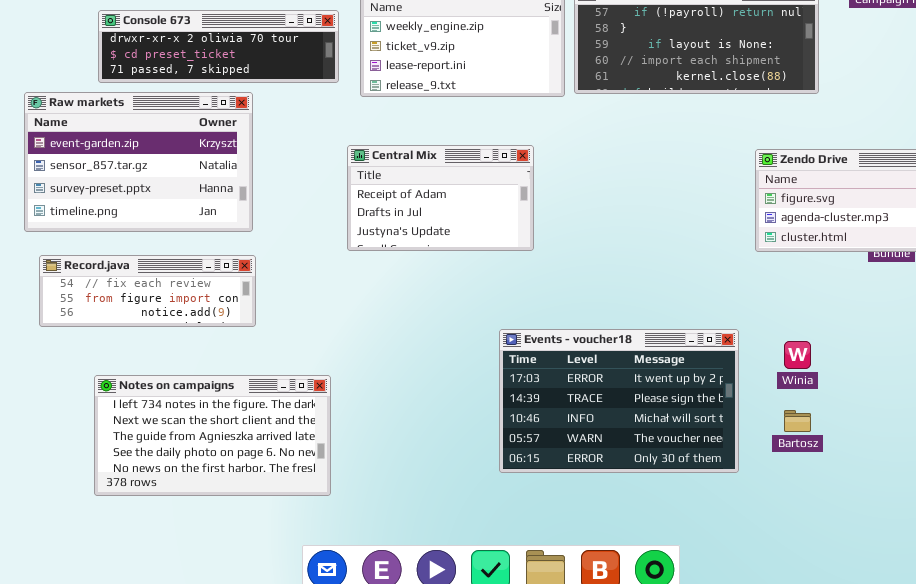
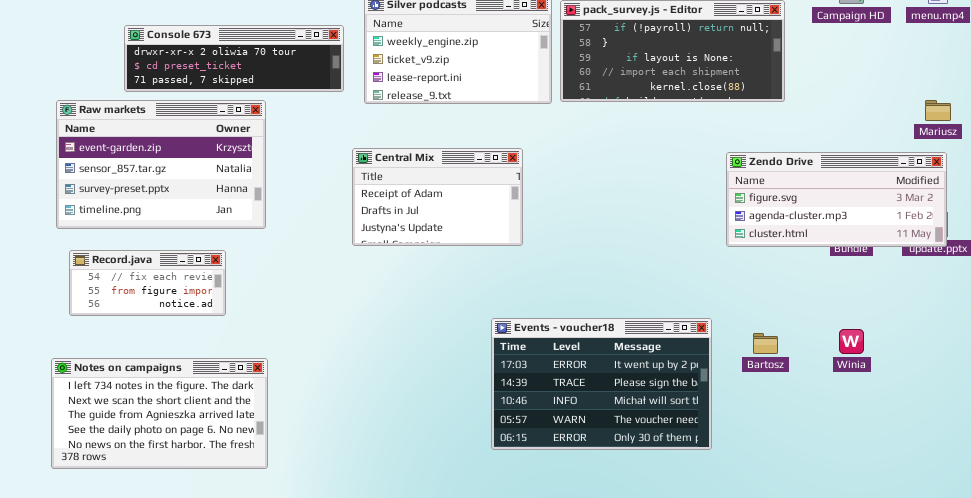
Record.java: [39,255,256,327] -> [69,250,226,316], resized
Winia: [784,341,811,369] -> [839,329,864,354], moved
Notes on campaigns: [94,375,331,496] -> [51,358,268,469], moved
Bartosz: [784,410,811,432] -> [753,333,778,354], moved

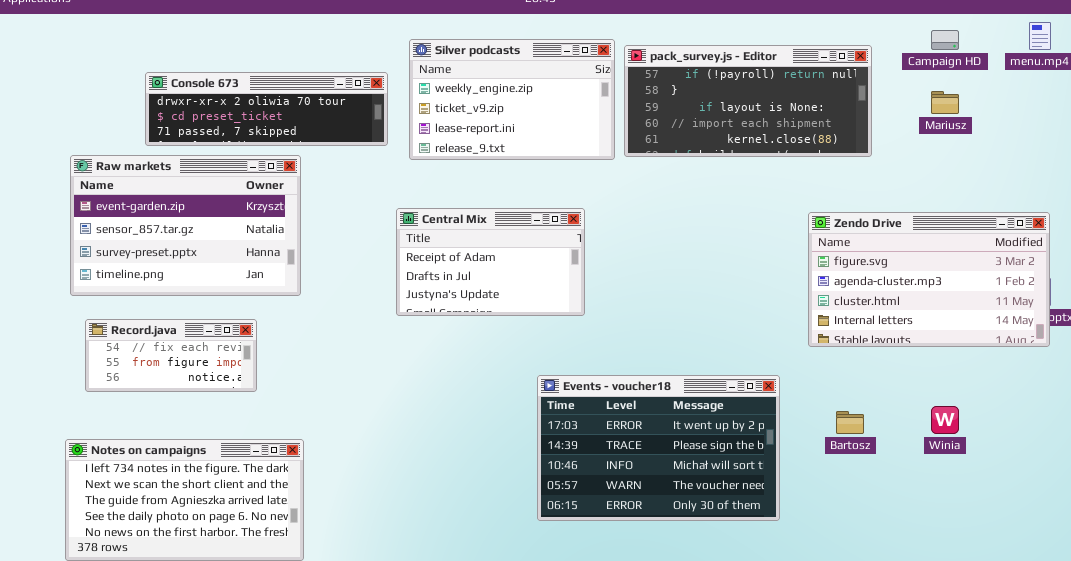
Mariusz: [925,100,951,121] -> [931,91,959,114], moved
Zendo Drive: [726,152,947,247] -> [808,212,1050,347], resized
Events - voucher18: [491,318,712,450] -> [537,375,780,521], moved

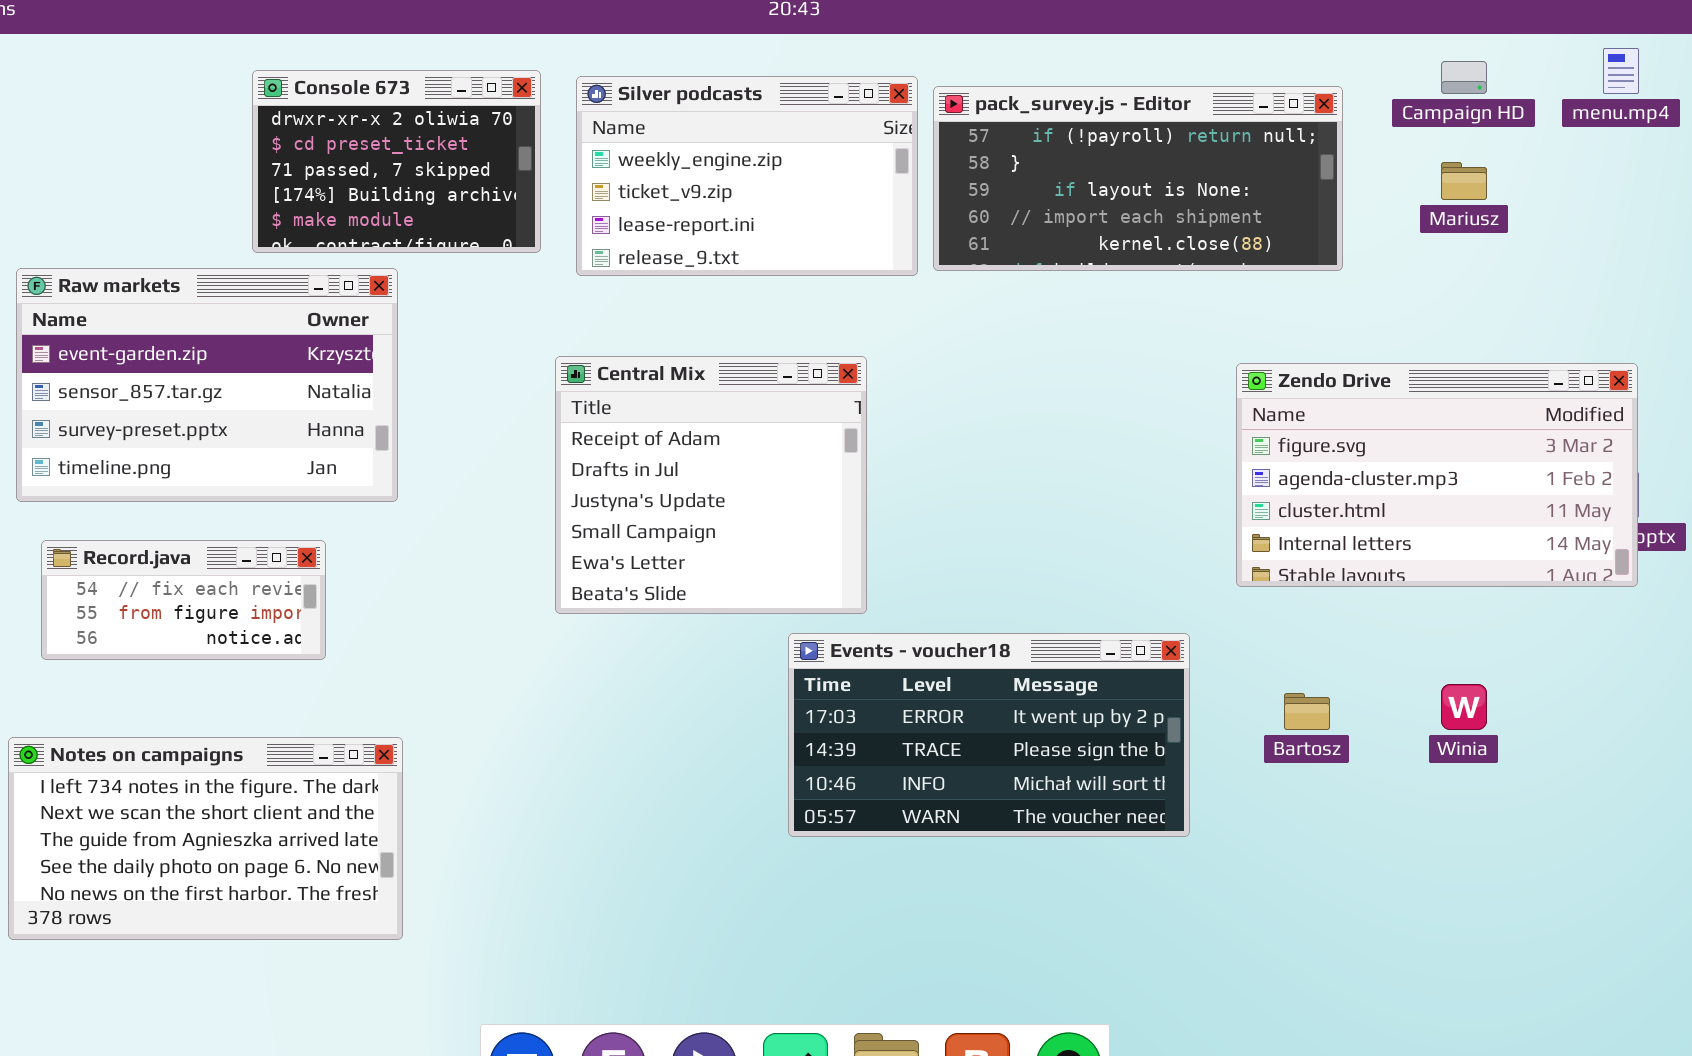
Console 673: [145,72,388,146] -> [252,70,541,253], resized
Central Mix: [396,208,585,316] -> [555,356,867,614], resized
Events - voucher18: [537,375,780,521] -> [788,633,1190,837], resized

